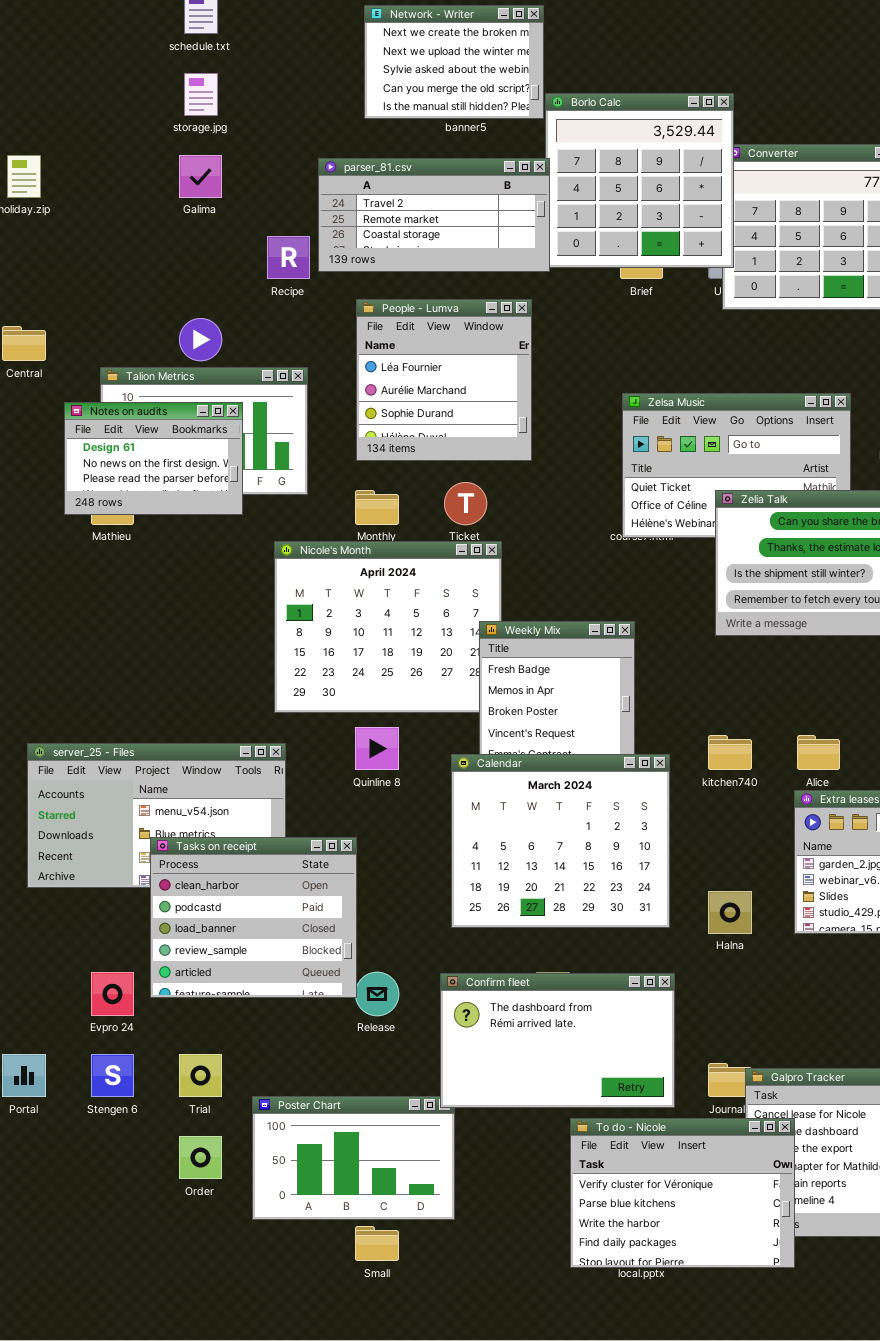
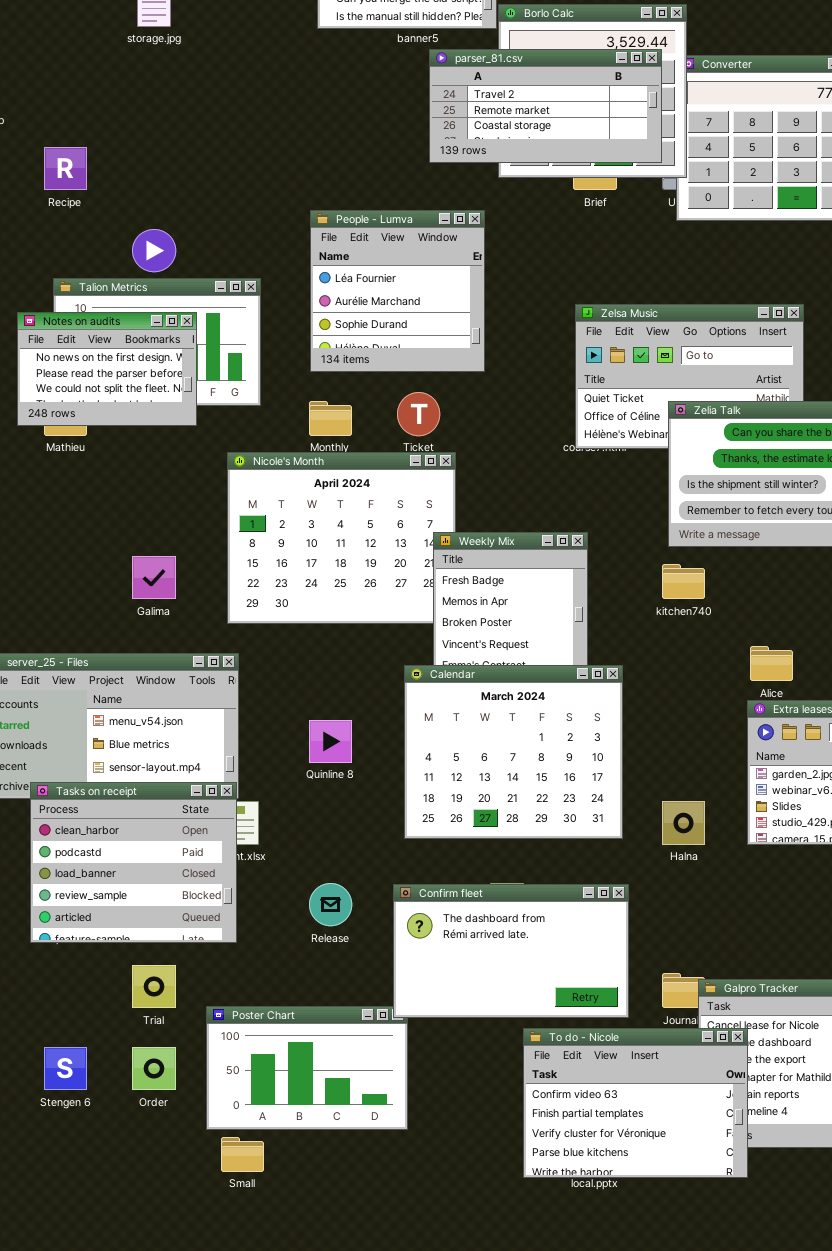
Galima: [179,155,222,198] -> [132,556,176,599], moved
parser_81.csv: [318,158,550,272] -> [429,49,662,163], moved
Recipe: [267,236,310,279] -> [44,147,87,190], moved
Notes on audits: [64,402,243,515] -> [17,312,197,426], scrolled down 1 row
Quinline 8: [355,727,399,770] -> [309,720,352,763], moved
kitchen740: [708,735,752,770] -> [662,564,705,599], moved
Tasks on receipt: [150,837,357,998] -> [30,782,237,943], moved
Stengen 6: [91,1054,134,1097] -> [44,1047,87,1090], moved
To do - Nicole: [570,1118,795,1268] -> [523,1028,748,1178], scrolled up 2 rows
Small: [355,1226,399,1261] -> [221,1137,264,1172], moved

